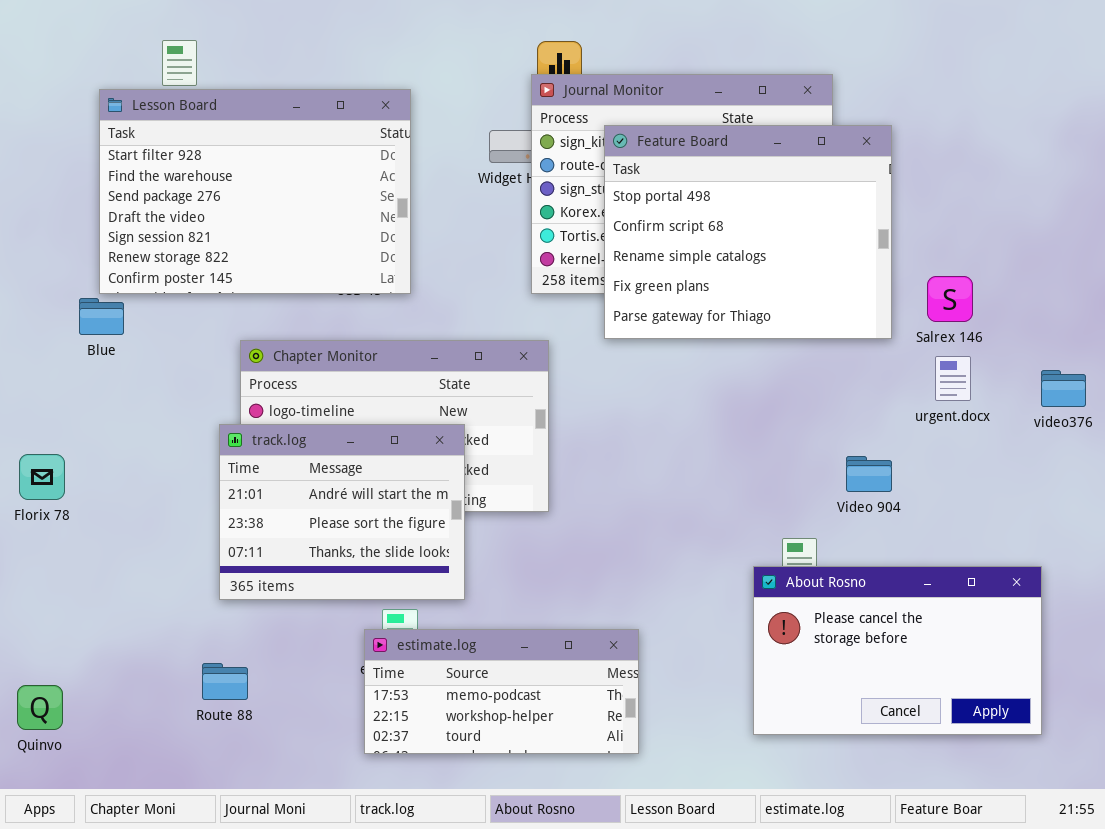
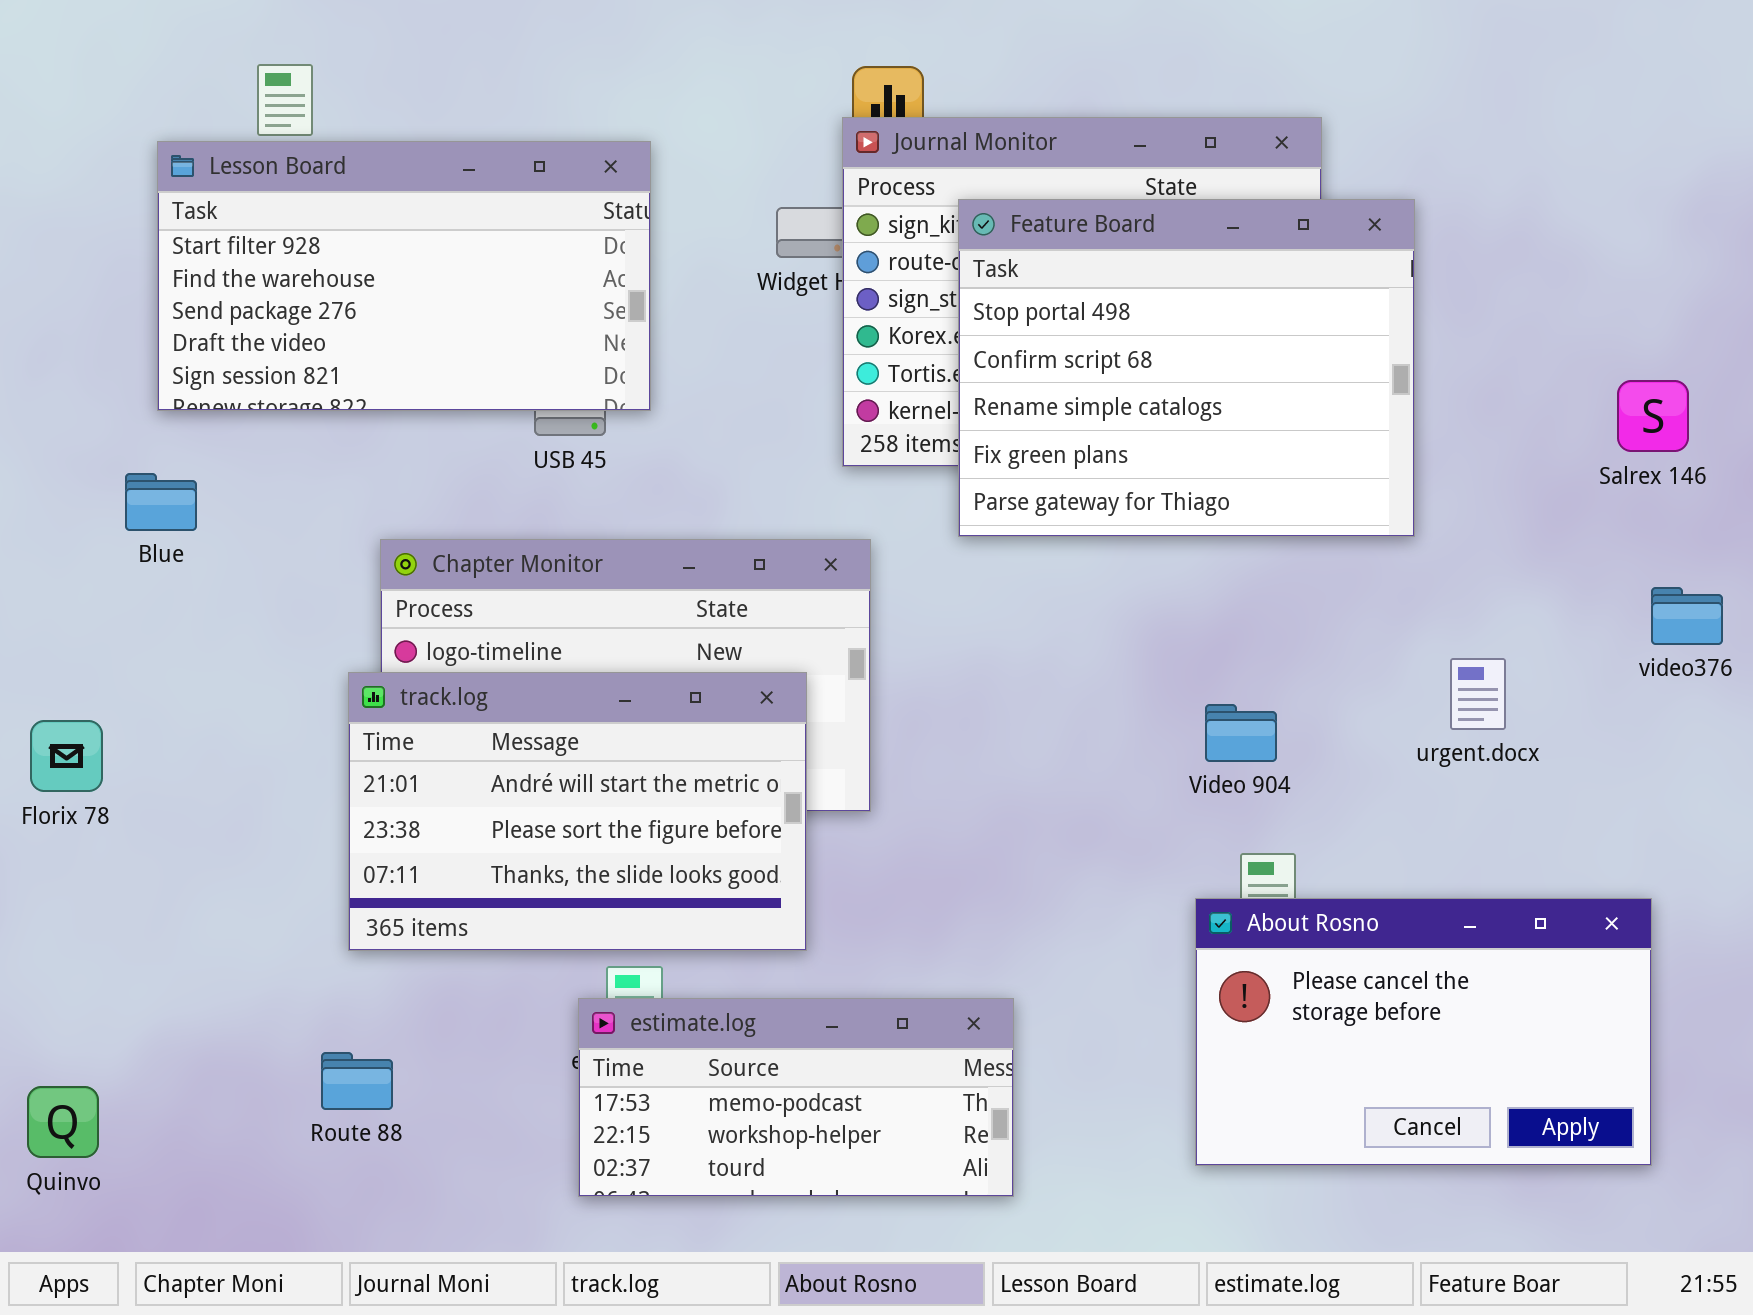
Lesson Board: [99,89,411,294] -> [157,141,651,411], resized
Salrex 146: [927,276,973,322] -> [1617,380,1689,452], moved
urgent.docx: [935,356,971,401] -> [1450,658,1506,730], moved
track.log: [219,424,465,600] -> [348,672,807,951], resized
Video 904: [846,456,892,492] -> [1205,704,1277,762], moved

